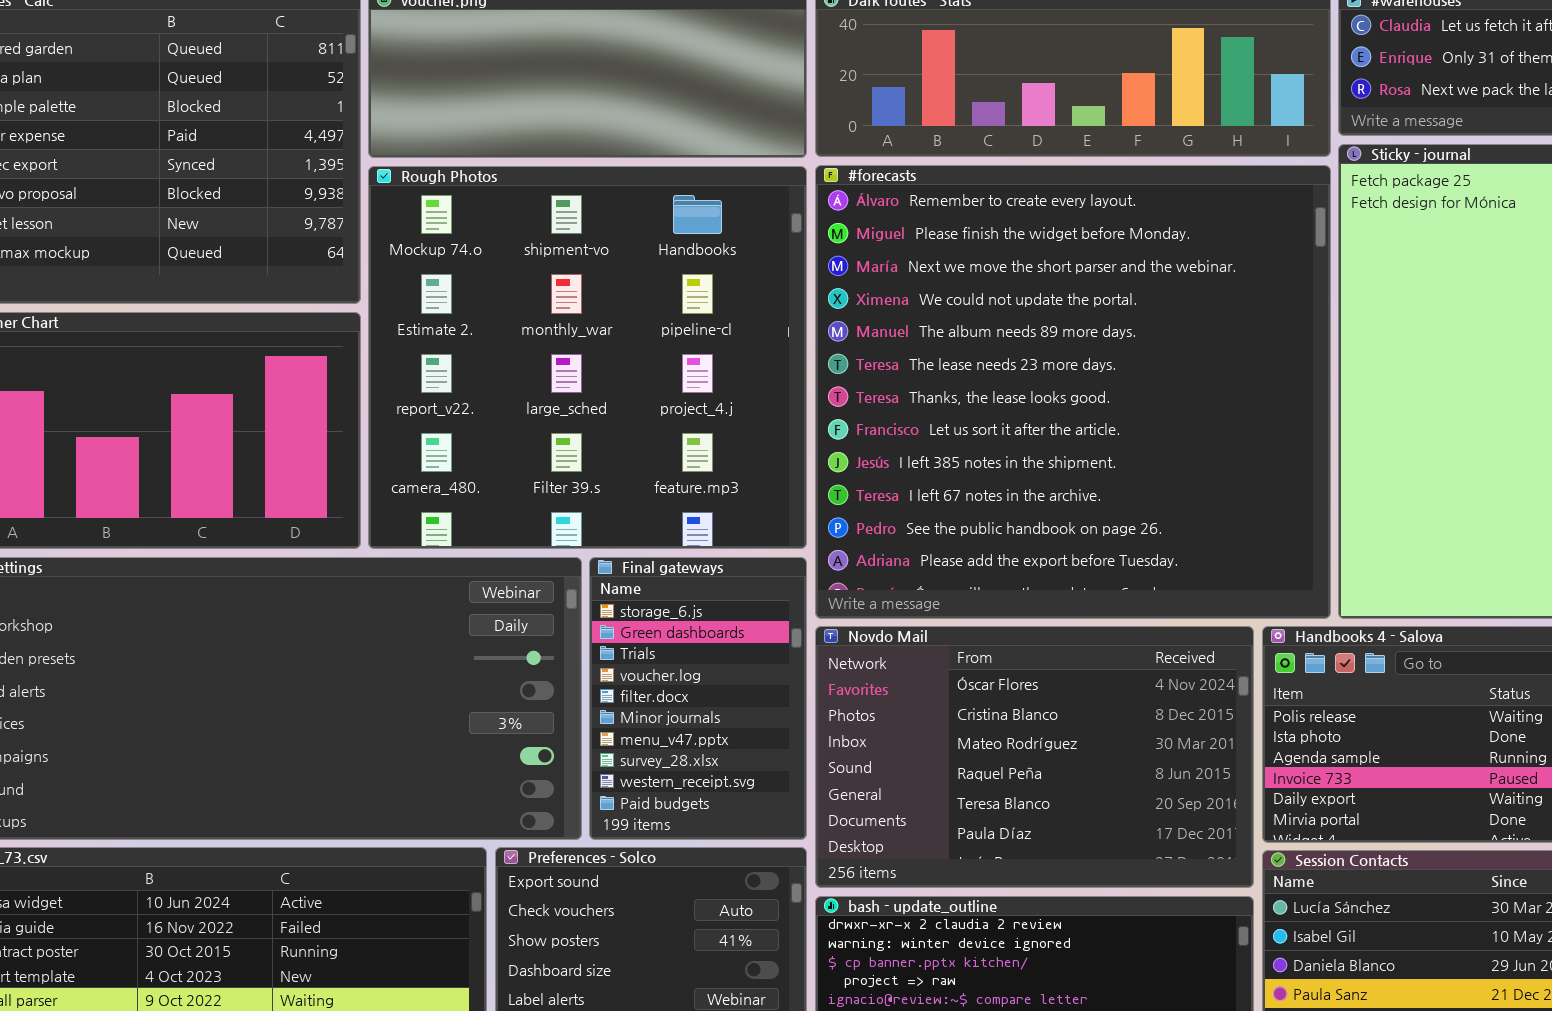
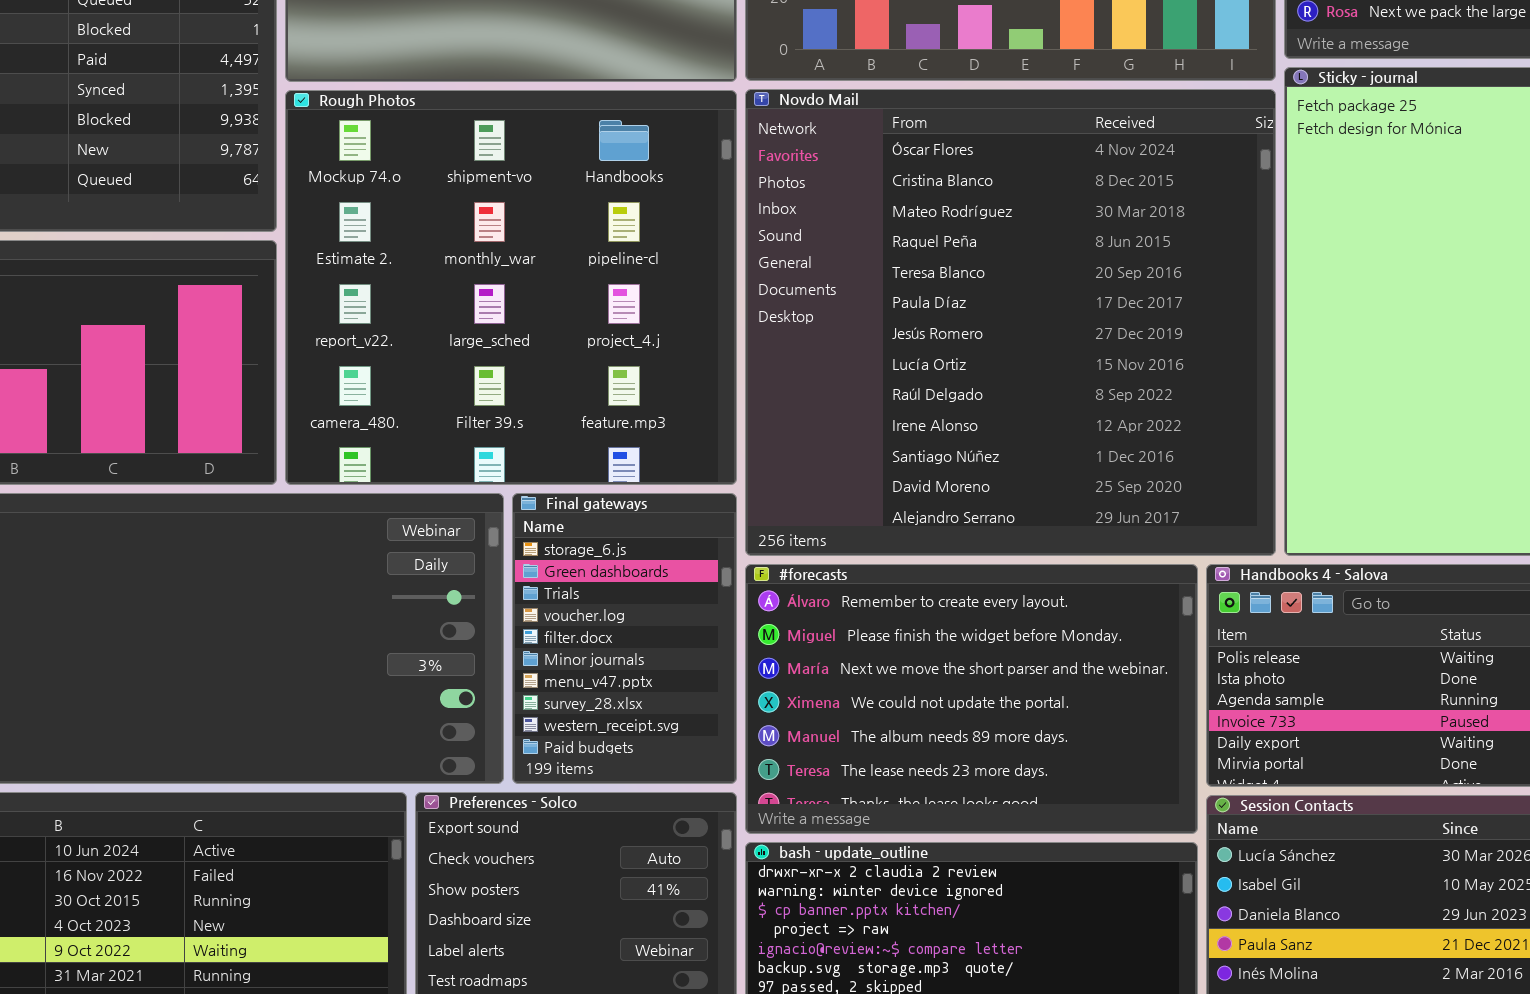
#forecasts: [815,165,1331,619] -> [745,564,1198,834], moved, resized
Novdo Mail: [815,626,1254,888] -> [745,89,1276,556], moved, resized

